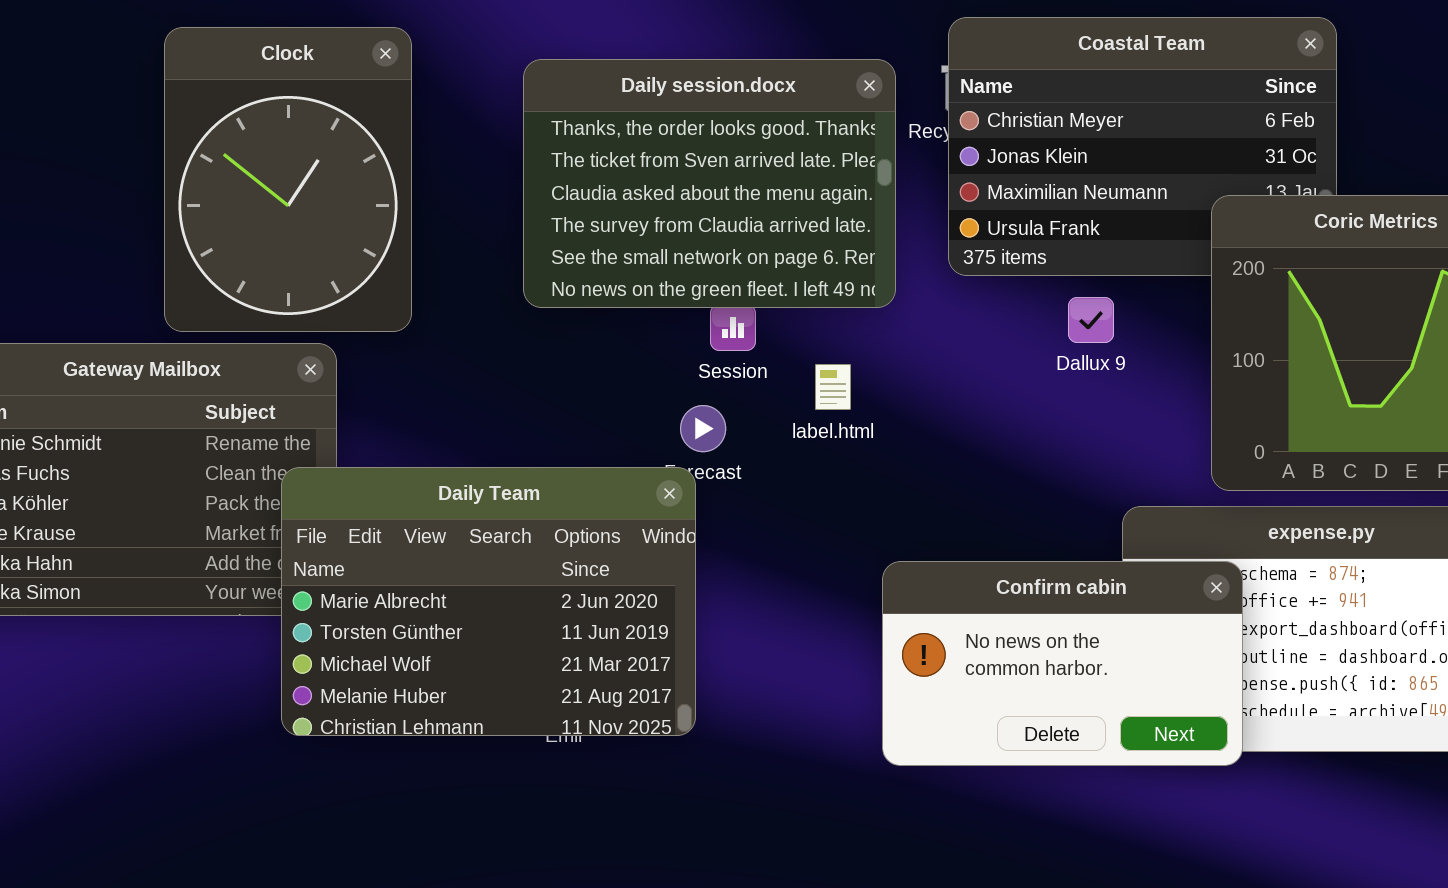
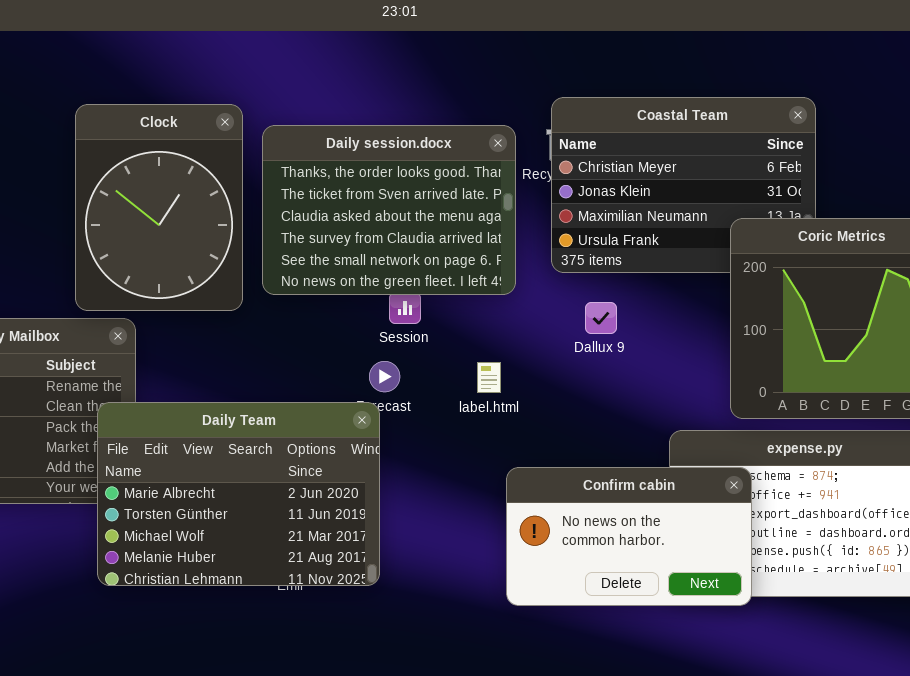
Clock: [164,27,412,332] -> [75,104,243,311], moved
Dallux 9: [1068,297,1114,343] -> [585,302,617,334], moved
label.html: [815,364,851,410] -> [477,362,501,393], moved

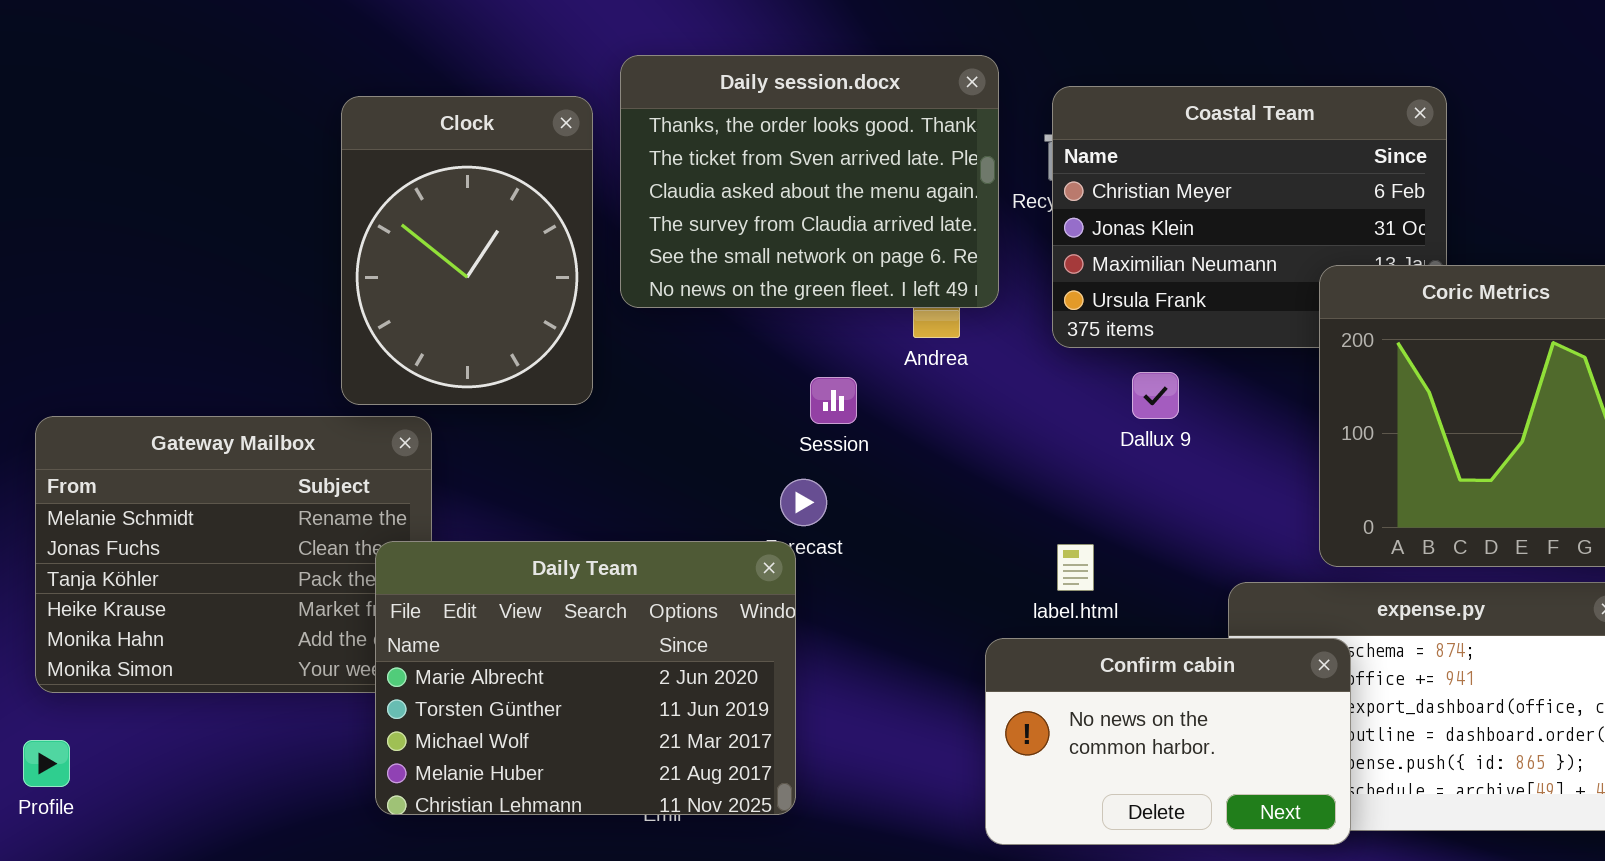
Daily session.docx: [262,125,516,295] -> [620,55,999,308], moved
Dallux 9: [585,302,617,334] -> [1132,372,1179,419], moved
label.html: [477,362,501,393] -> [1057,544,1094,591], moved

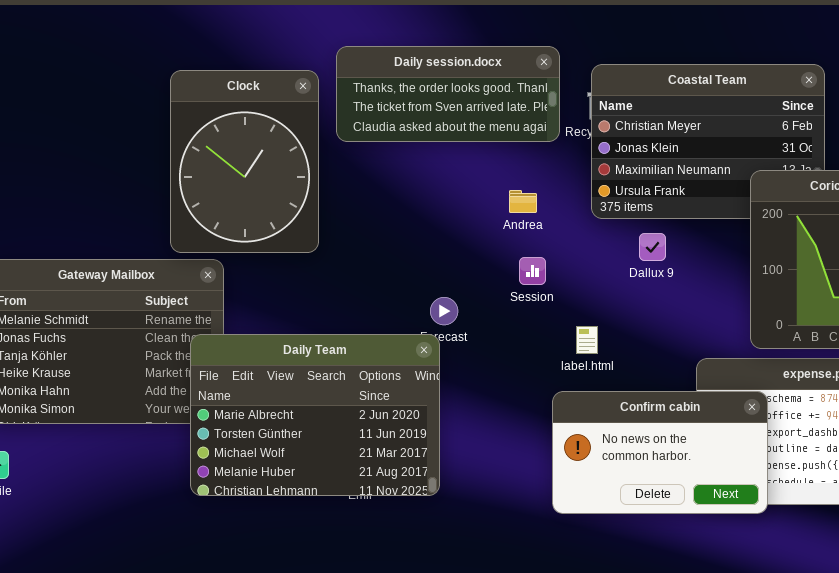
Daily session.docx: [620,55,999,308] -> [336,46,560,142], resized
Session: [810,377,857,424] -> [519,257,546,285], moved
label.html: [1057,544,1094,591] -> [576,326,598,354], moved

